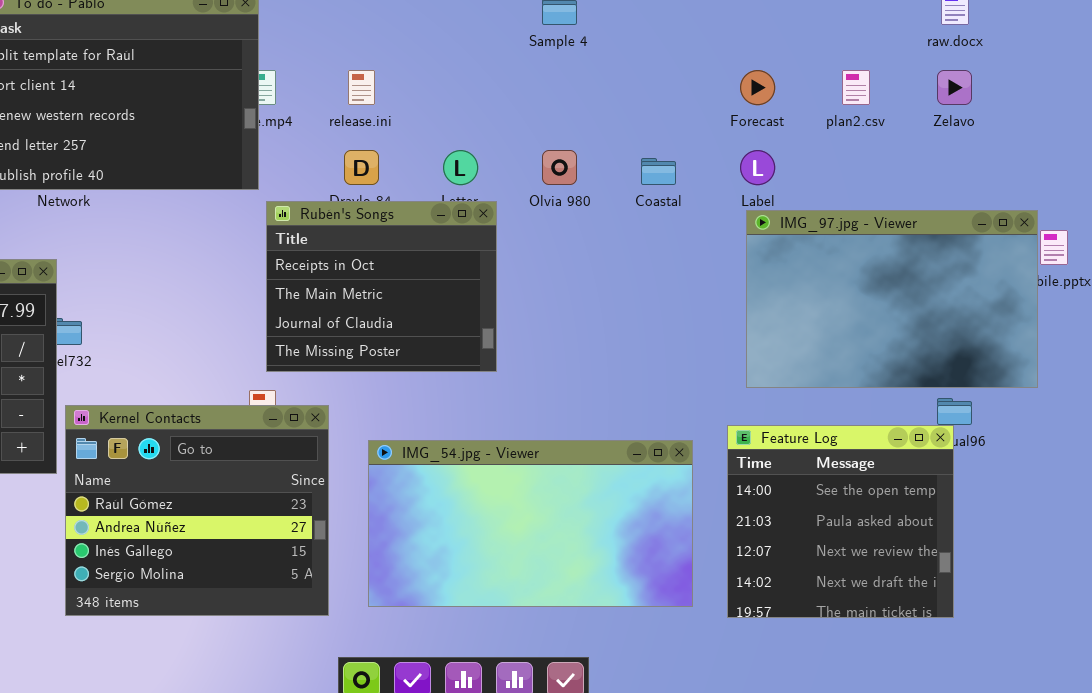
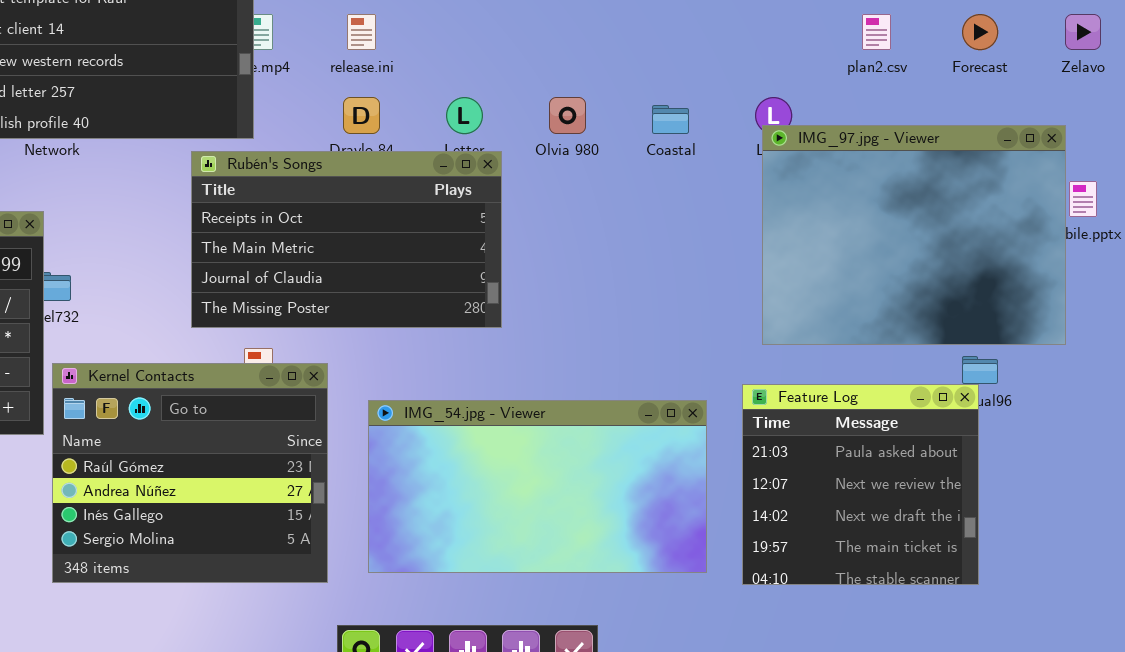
Forecast: [740,70,775,105] -> [962,14,998,50], moved
Zelavo: [937,70,972,105] -> [1065,14,1101,50], moved
Rubén's Songs: [266,201,497,372] -> [191,151,502,328], resized
IMG_97.jpg - Viewer: [746,210,1038,388] -> [762,125,1066,345], resized
Feature Log: [727,425,954,618] -> [742,384,979,585], scrolled down 1 row

